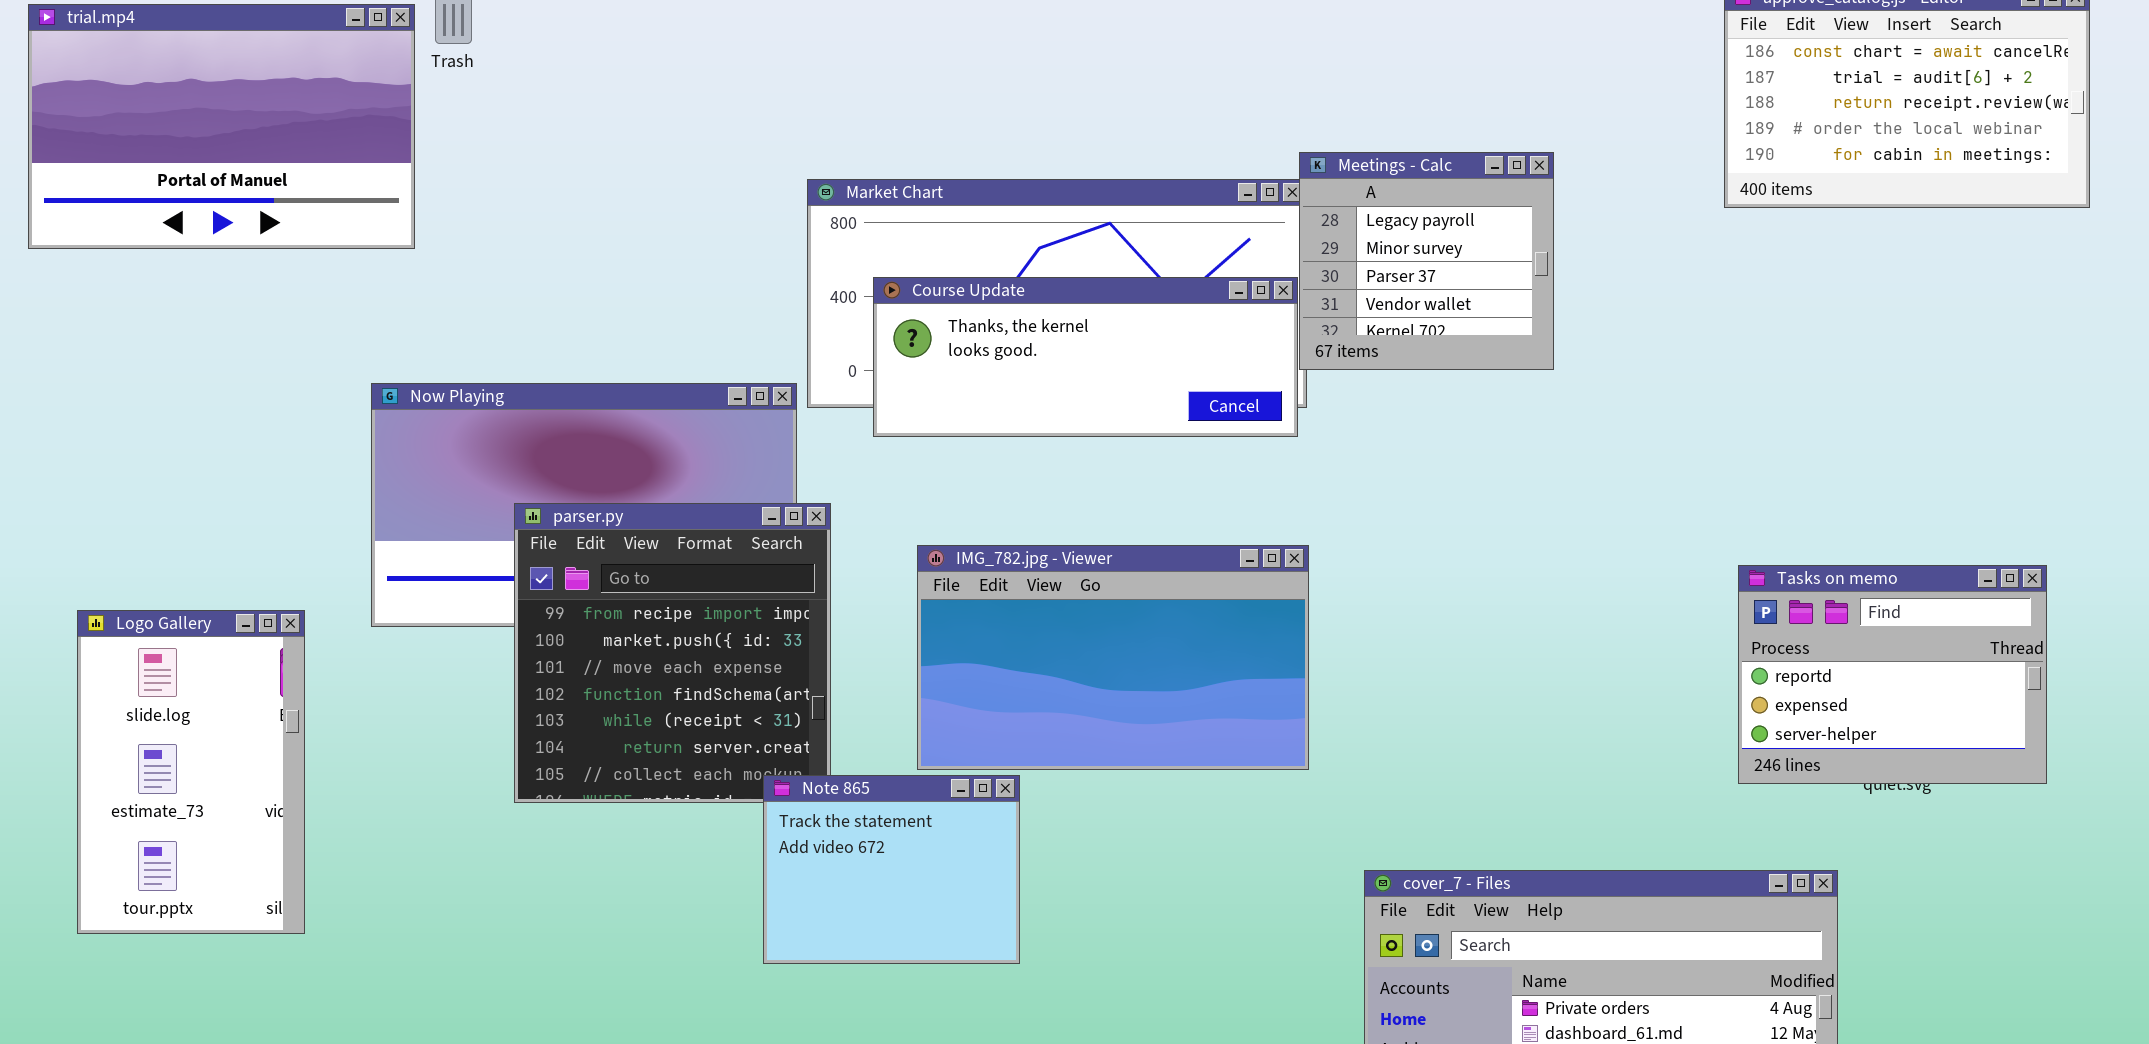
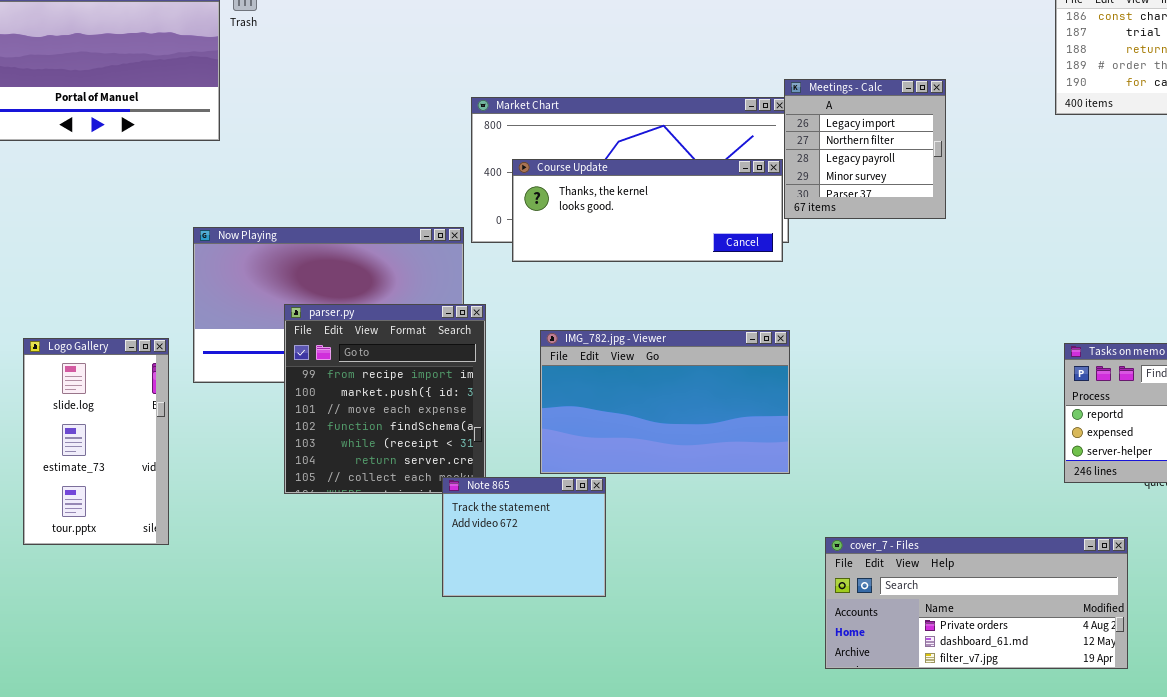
Meetings - Calc: [1299,152,1554,370] -> [784,79,946,219], scrolled up 2 rows
Logo Gallery: [77,610,305,934] -> [23,338,169,545], moved

